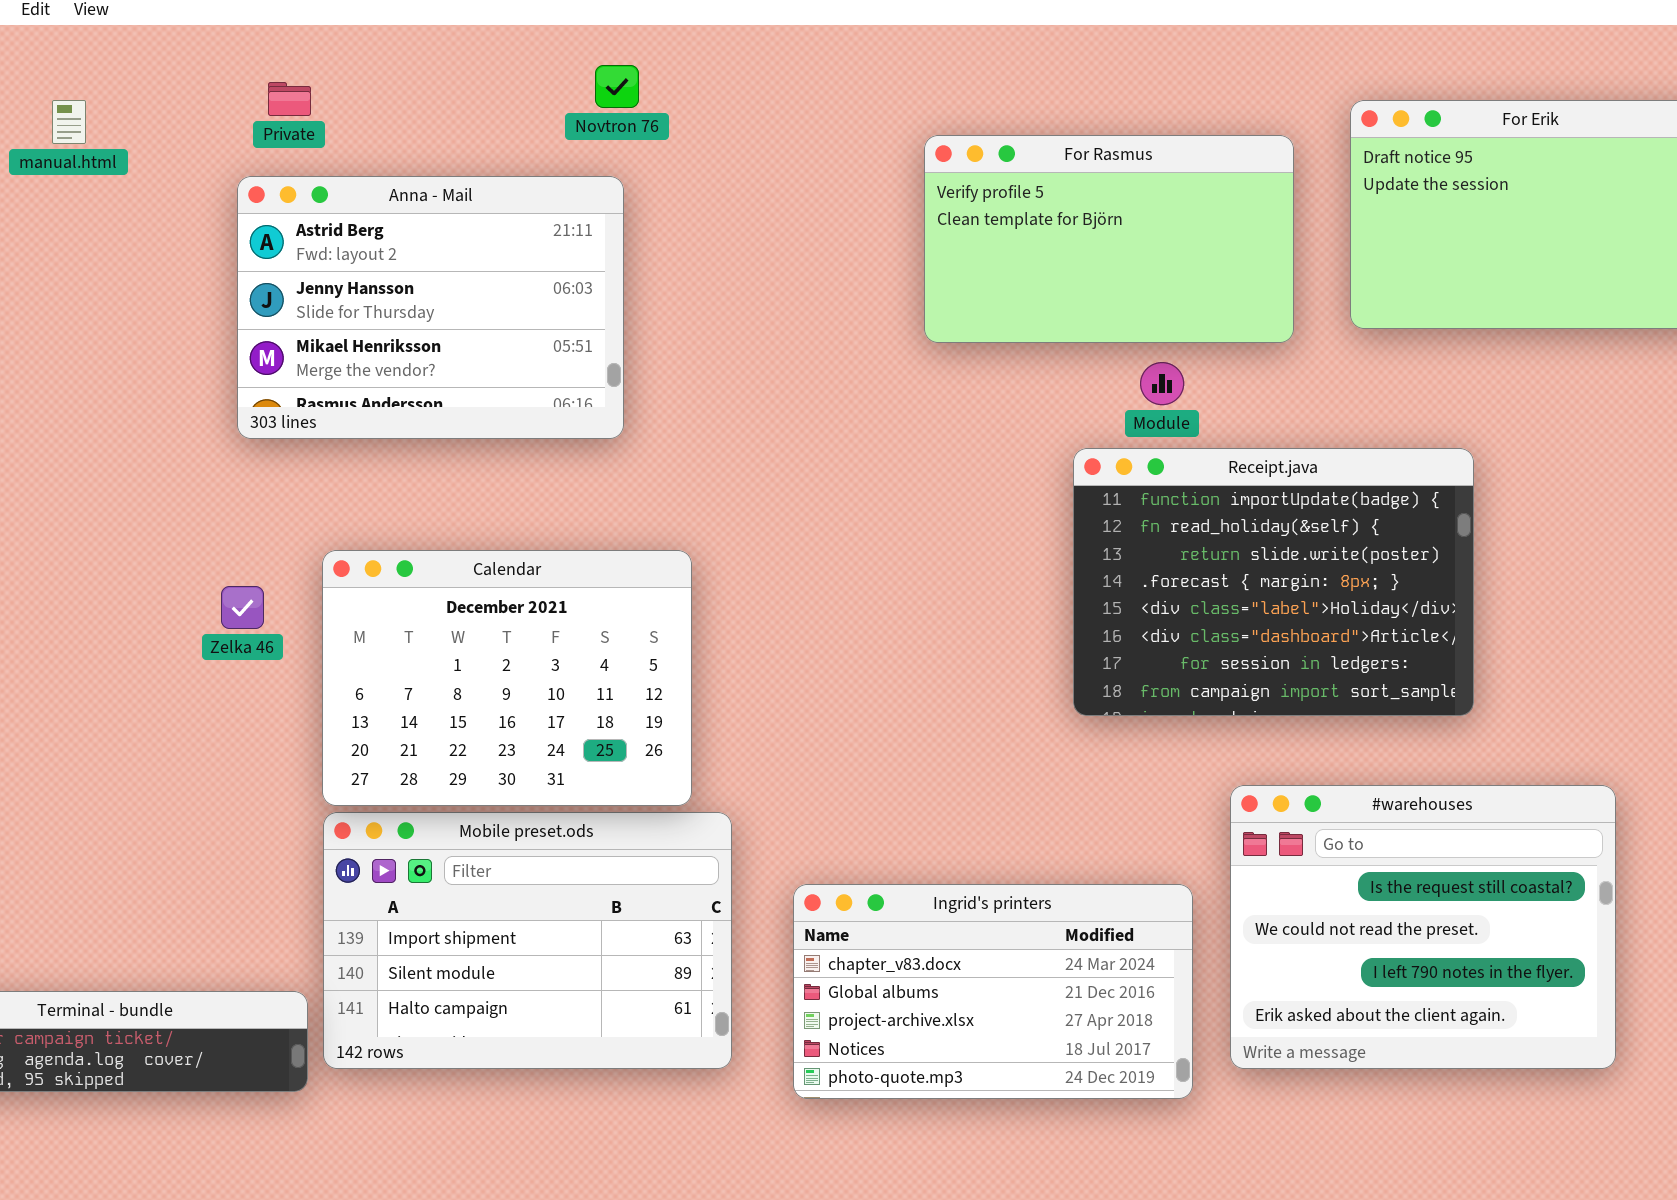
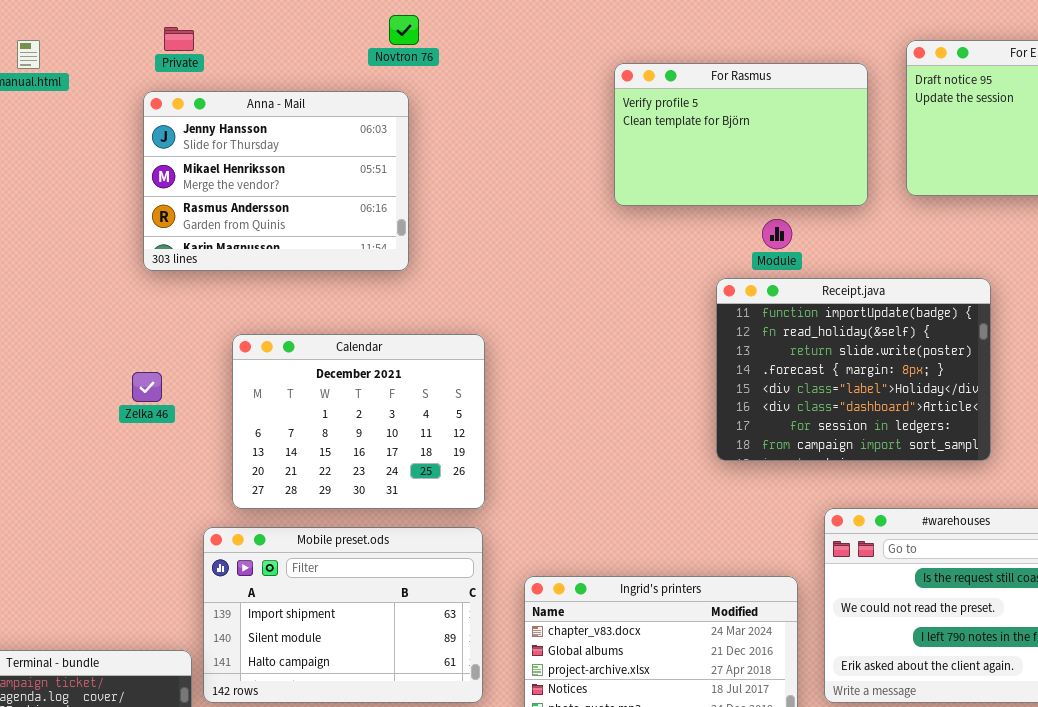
Anna - Mail: [237,176,624,439] -> [143,91,409,271], scrolled down 1 row
Calendar: [322,550,692,806] -> [232,334,485,509], moved

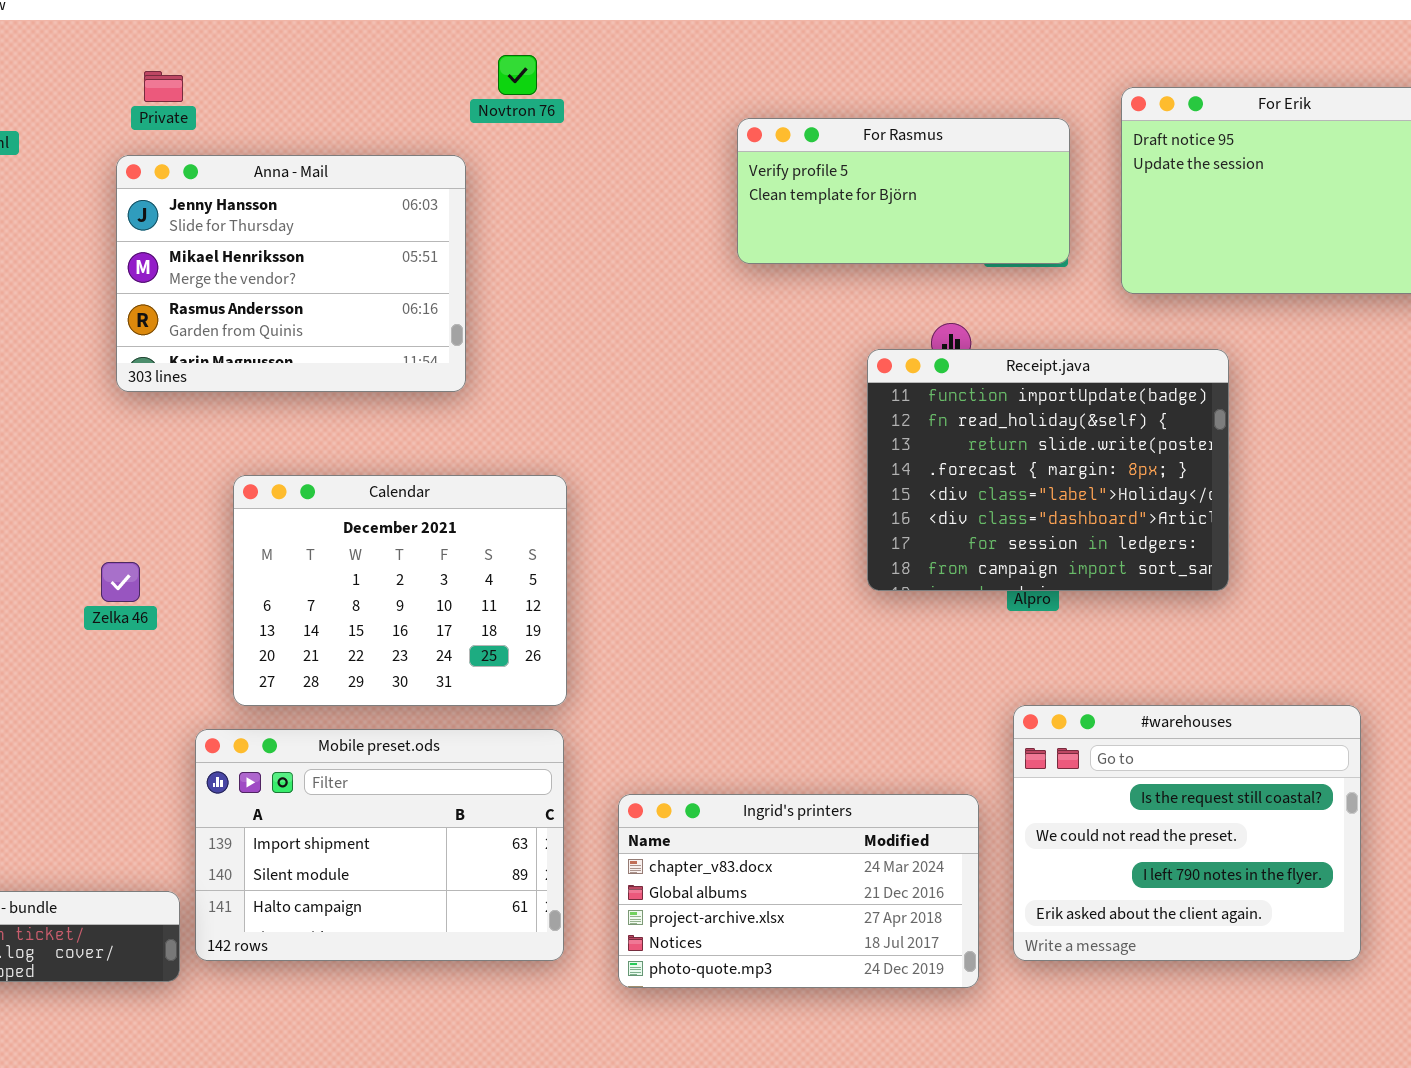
Novtron 76: [389,15,419,45] -> [498,55,537,95], moved
For Rasmus: [614,63,868,206] -> [737,118,1070,264], resized
Receipt.java: [716,278,991,461] -> [867,349,1229,591], moved
Zelka 46: [132,372,162,402] -> [101,562,140,602], moved

